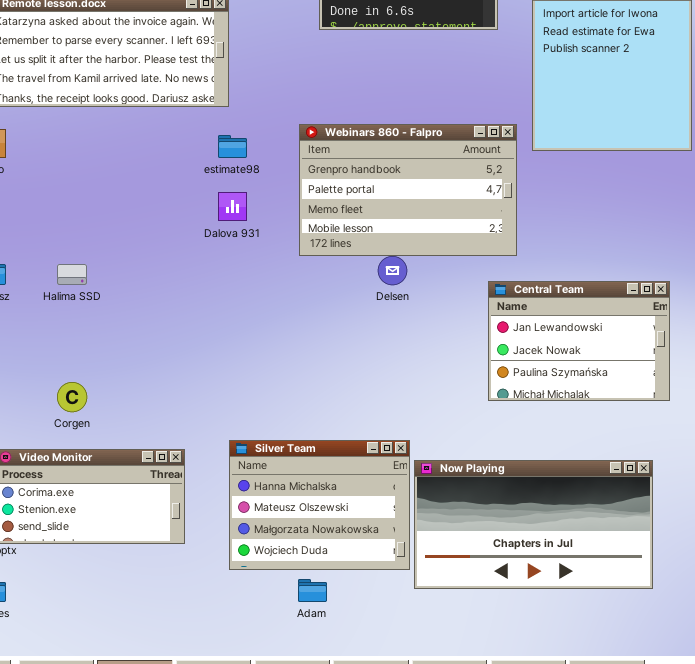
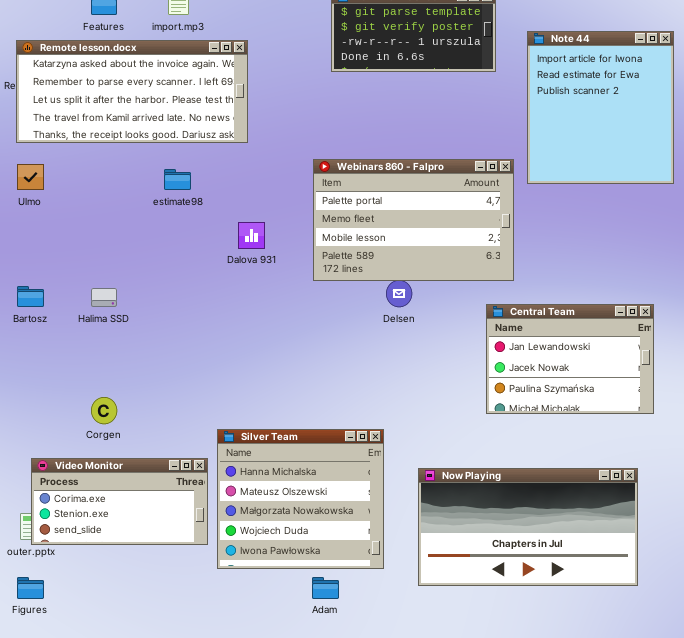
Webinars 860 - Falpro: [299,124,517,256] -> [313,159,514,281], scrolled down 1 row
estimate98: [218,135,247,158] -> [164,169,191,190], moved
Silver Team: [229,440,410,570] -> [217,429,384,569], moved, resized

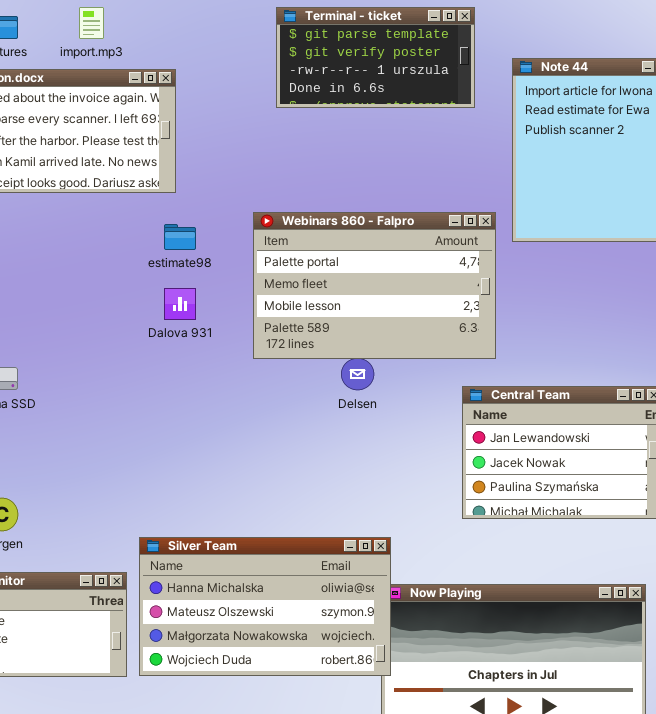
estimate98: [164,169,191,190] -> [164,224,196,250], moved
Silver Team: [217,429,384,569] -> [139,537,391,676], resized

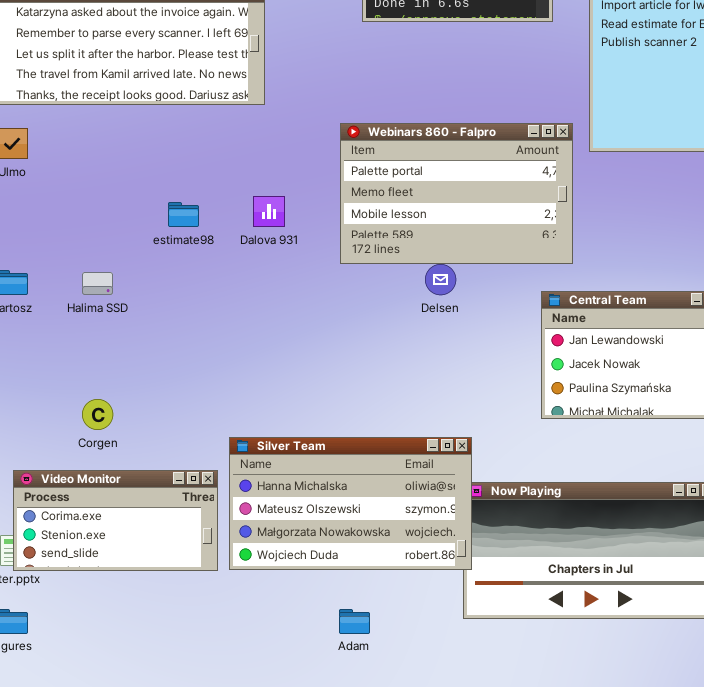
estimate98: [164,224,196,250] -> [168,202,199,227], moved

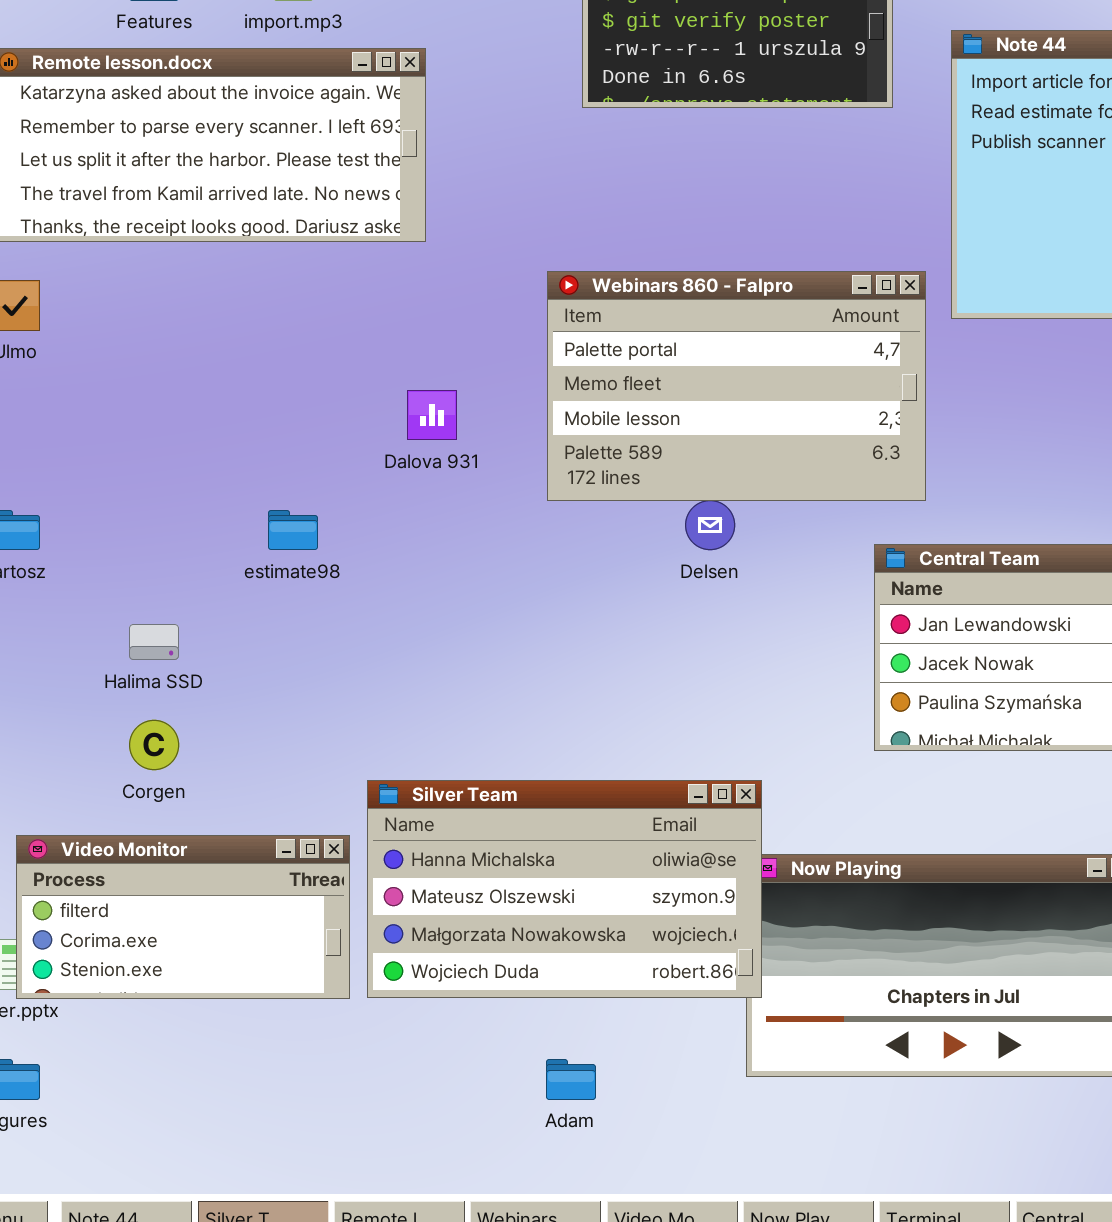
estimate98: [168,202,199,227] -> [268,510,318,550], moved
Halima SSD: [82,272,113,295] -> [129,624,179,660], moved
Video Monitor: [13,470,218,571] -> [16,835,350,999], scrolled up 1 row

